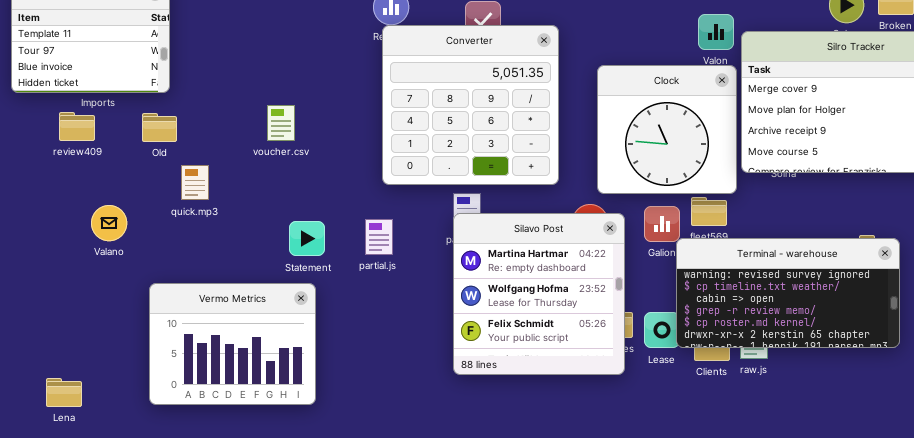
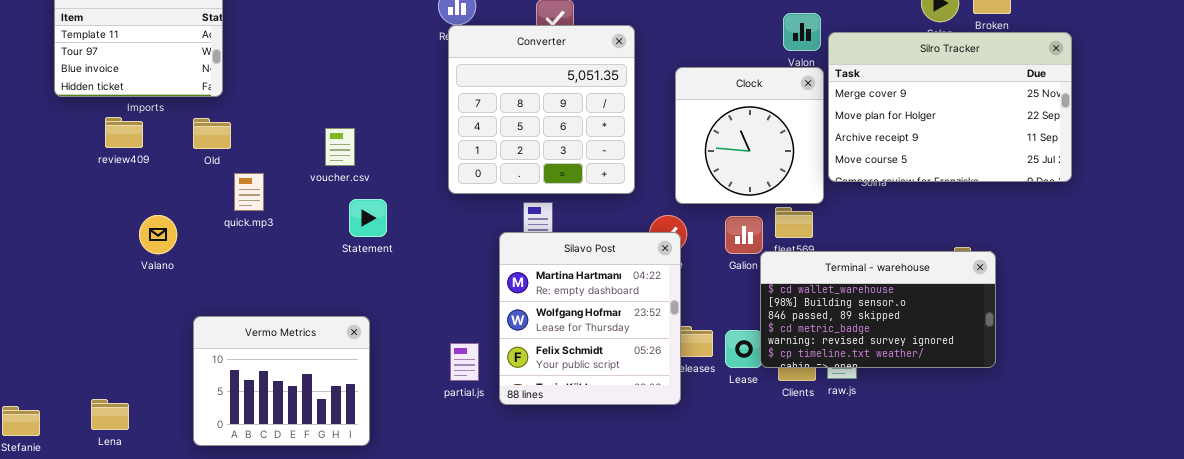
voucher.csv: [267,105,295,141] -> [325,128,355,166], moved
Silavo Post: [453,213,625,375] -> [499,232,681,405], moved
partial.js: [365,219,393,255] -> [450,343,479,381], moved
Statement: [289,221,325,256] -> [349,199,387,237], moved
Terminal - warehouse: [676,238,900,348] -> [760,251,996,368], scrolled up 4 rows
Vermo Metrics: [149,283,316,405] -> [193,316,370,446], moved

